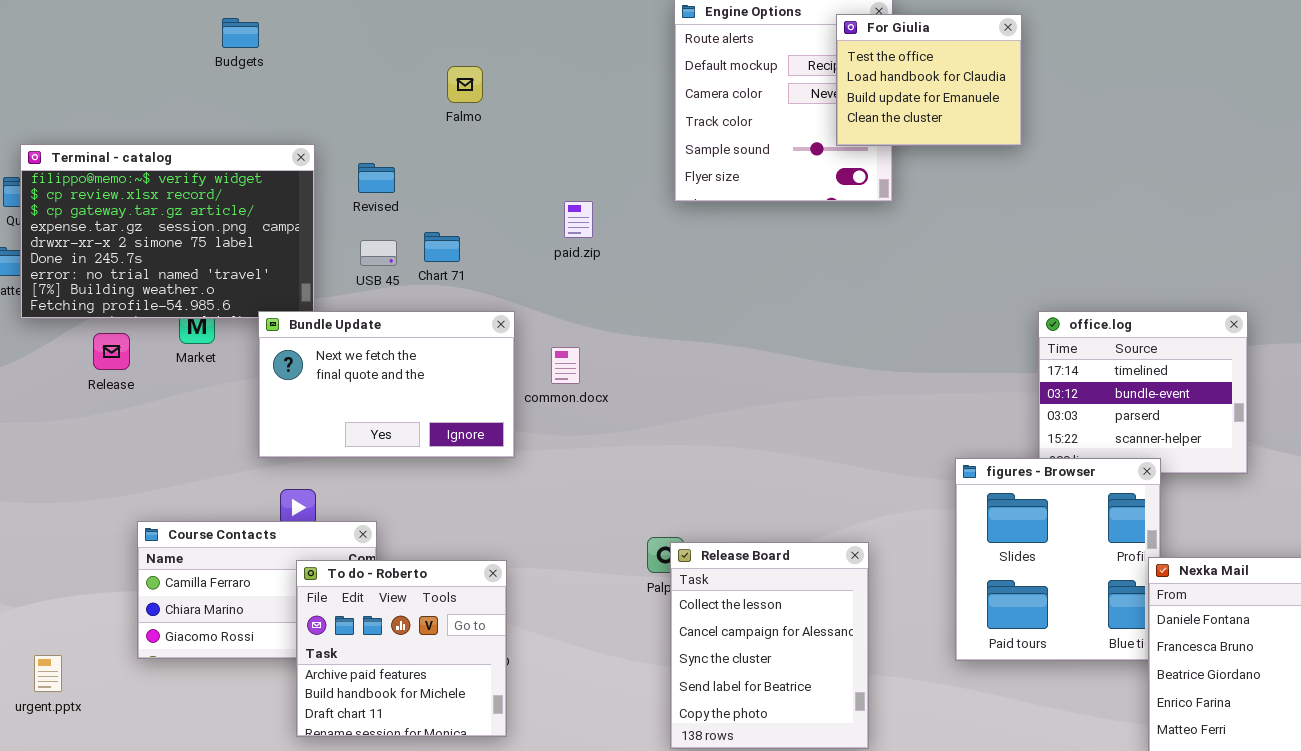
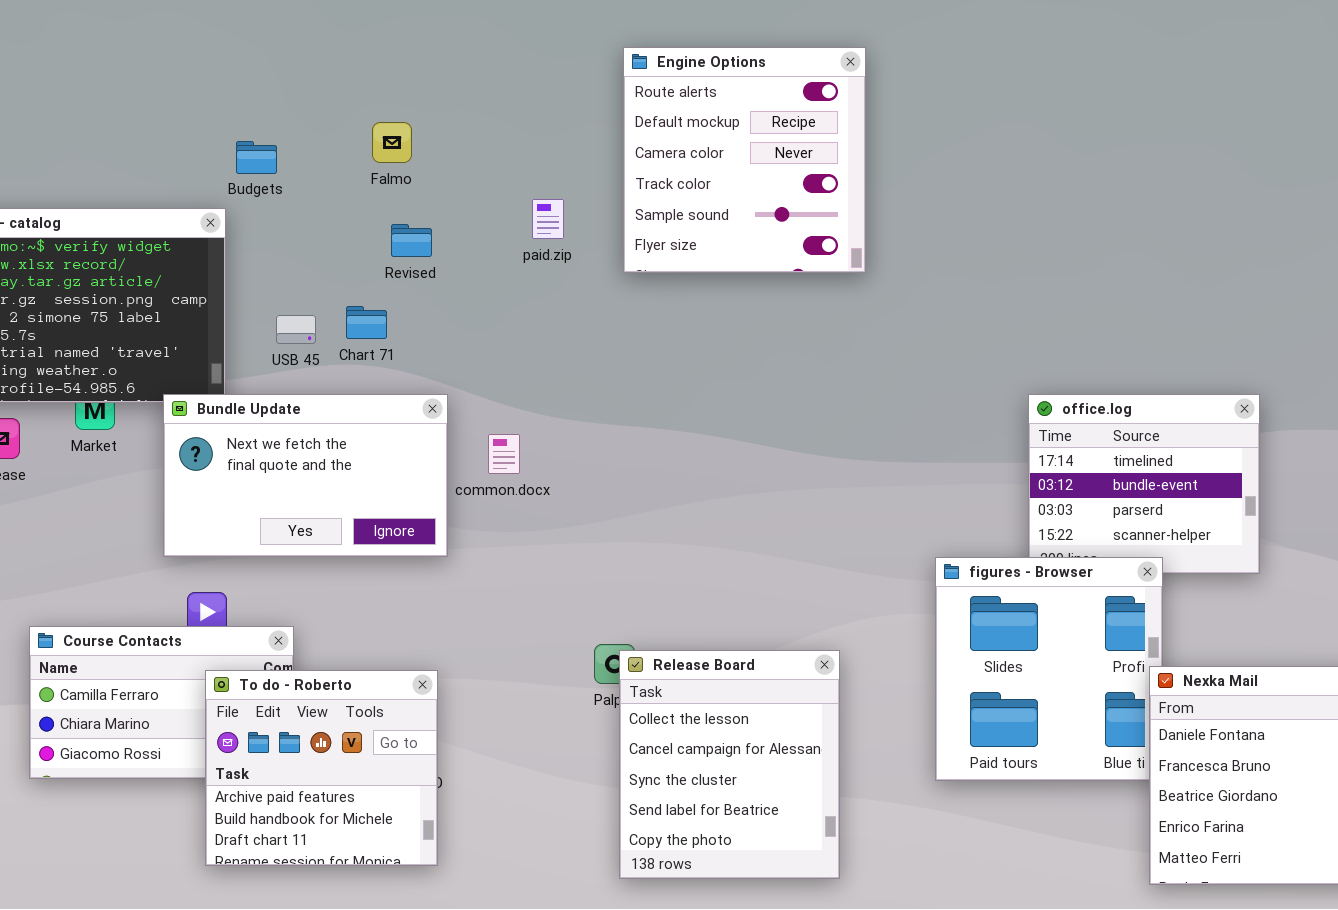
For Giulia: [836,14,1022,146] -> none, closed
Budgets: [222,18,259,48] -> [236,141,277,174], moved
Revised: [358,163,395,193] -> [391,224,432,257], moved
paid.zip: [564,201,593,238] -> [532,199,564,239], moved

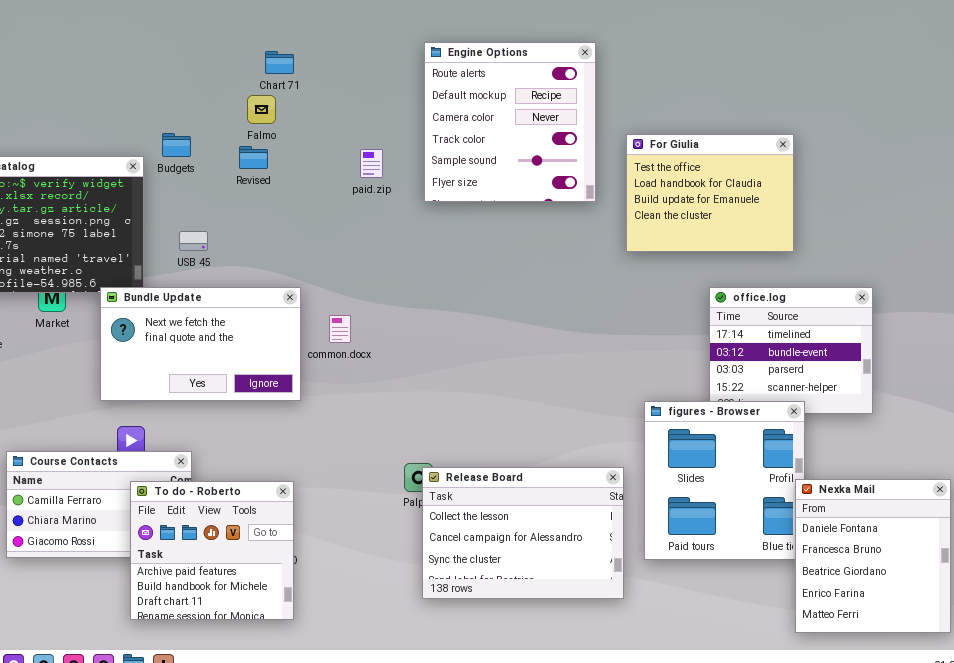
Budgets: [236,141,277,174] -> [162,133,191,157], moved
For Giulia: none -> [626,134,794,252], opened
Revised: [391,224,432,257] -> [239,146,268,169], moved
Chart 71: [346,306,387,339] -> [265,51,294,74], moved
Release Board: [619,650,840,879] -> [422,467,624,599], resized

